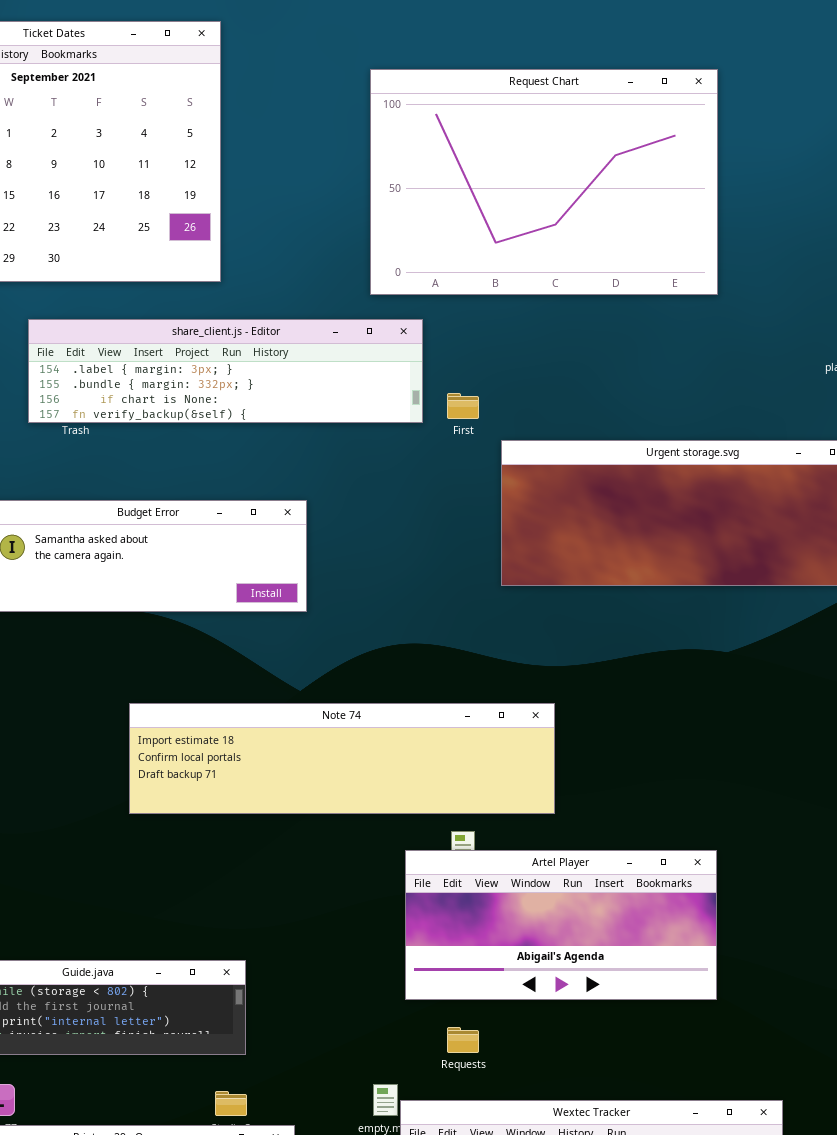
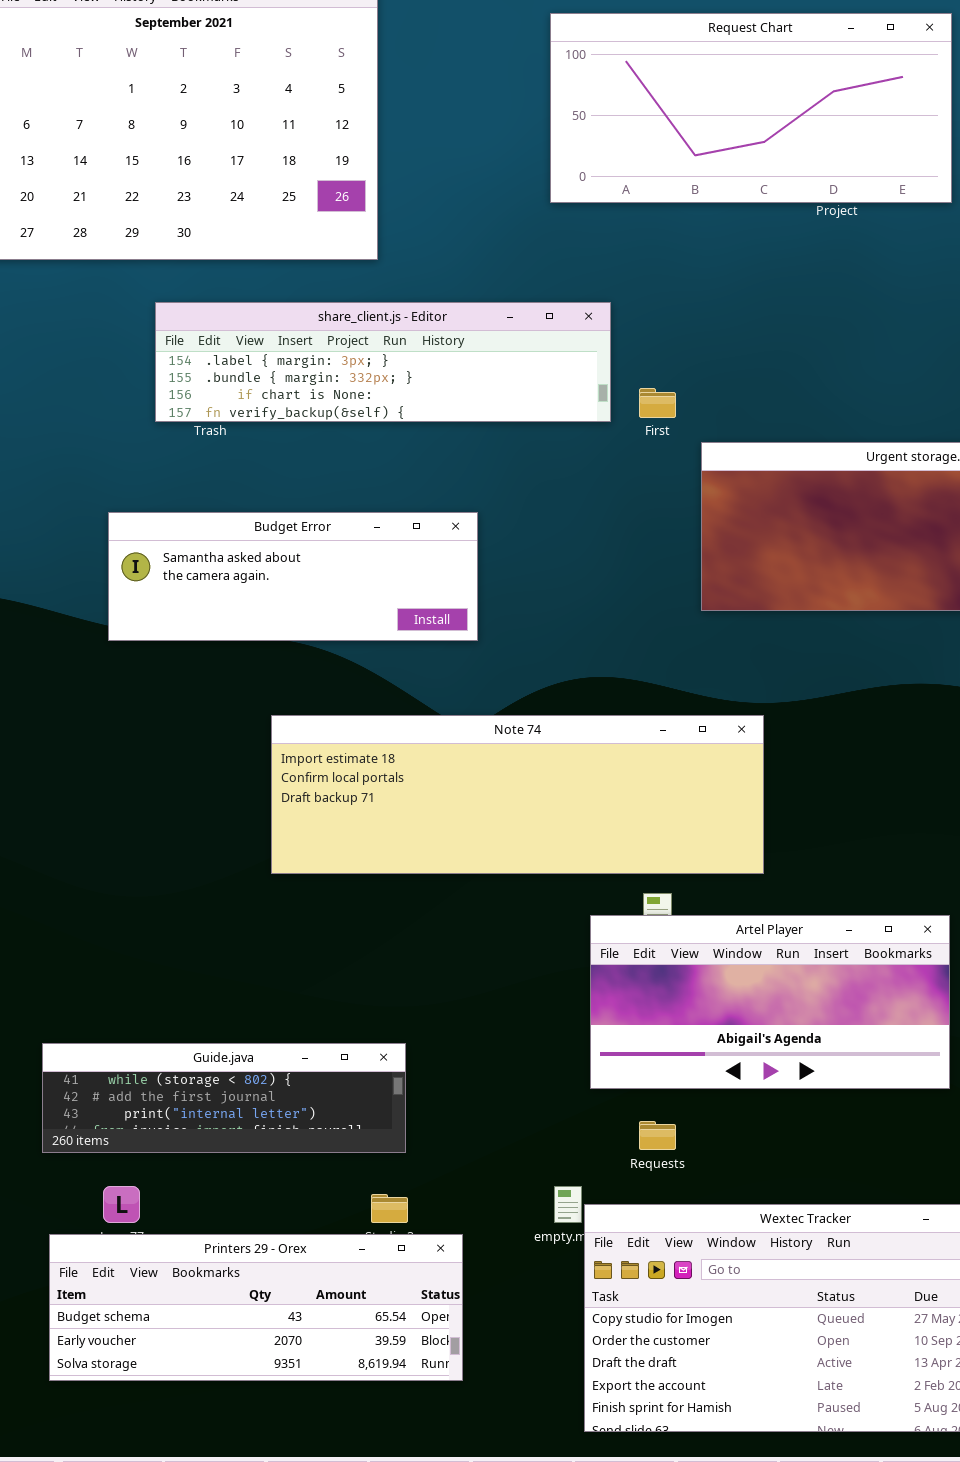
Request Chart: [370,69,718,295] -> [550,13,952,203], resized
Note 74: [129,703,555,814] -> [271,715,764,874], resized

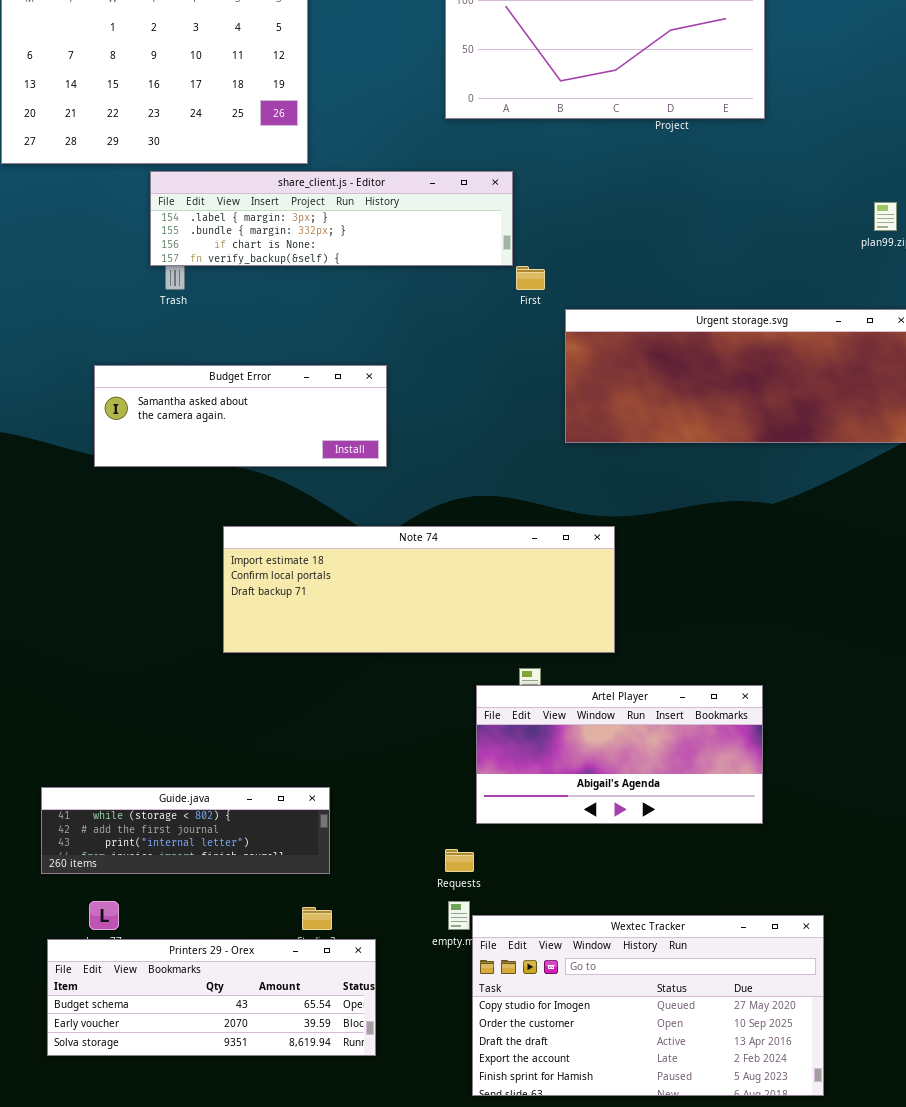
share_client.js - Editor: [155,302,611,422] -> [150,171,513,266], moved
Requests: [639,1121,676,1150] -> [445,849,474,872], moved

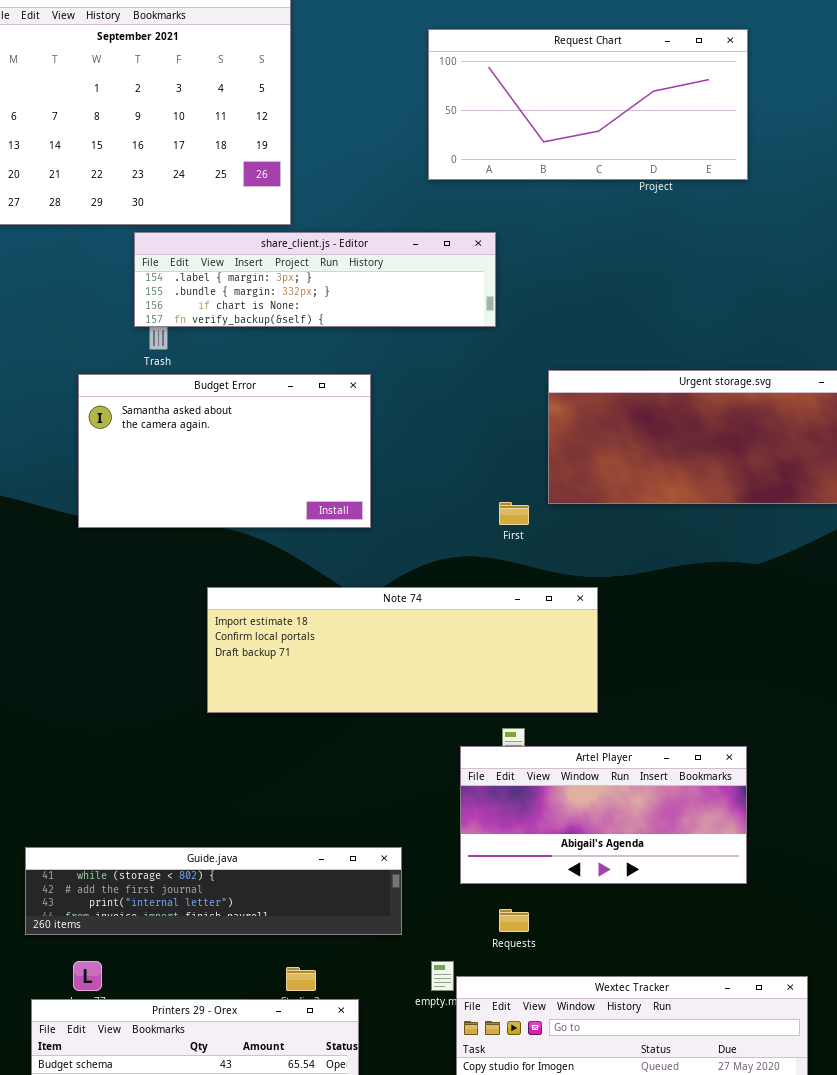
First: [516,266,545,290] -> [499,502,529,525], moved
Budget Error: [94,365,387,467] -> [78,374,371,528], resized
Guide.java: [41,787,330,874] -> [25,847,402,935], resized
Requests: [445,849,474,872] -> [499,909,529,932], moved

